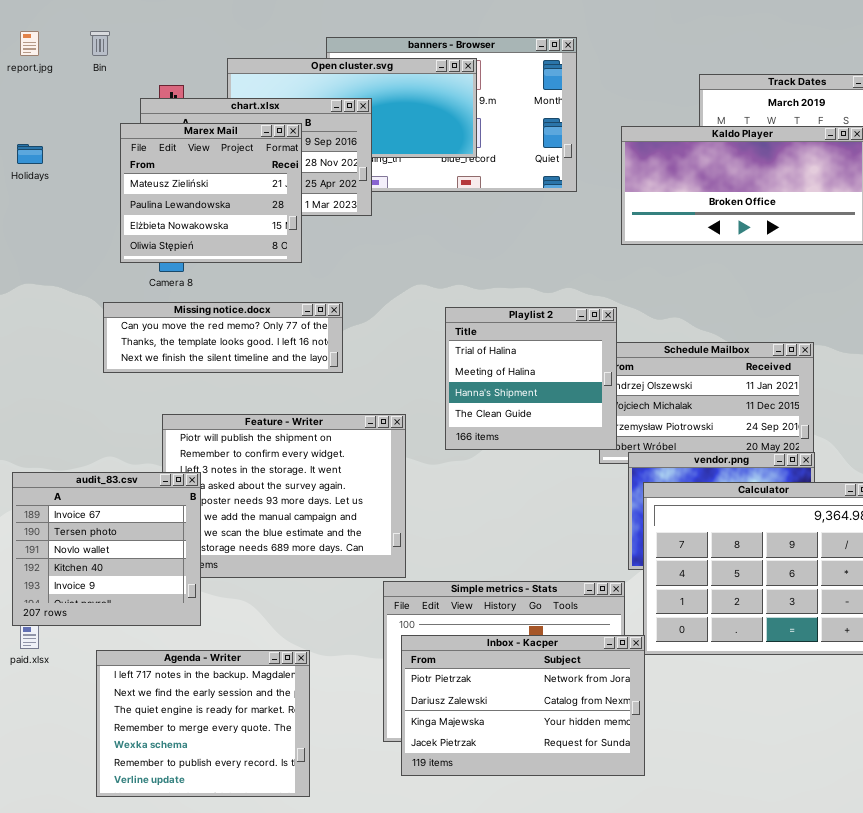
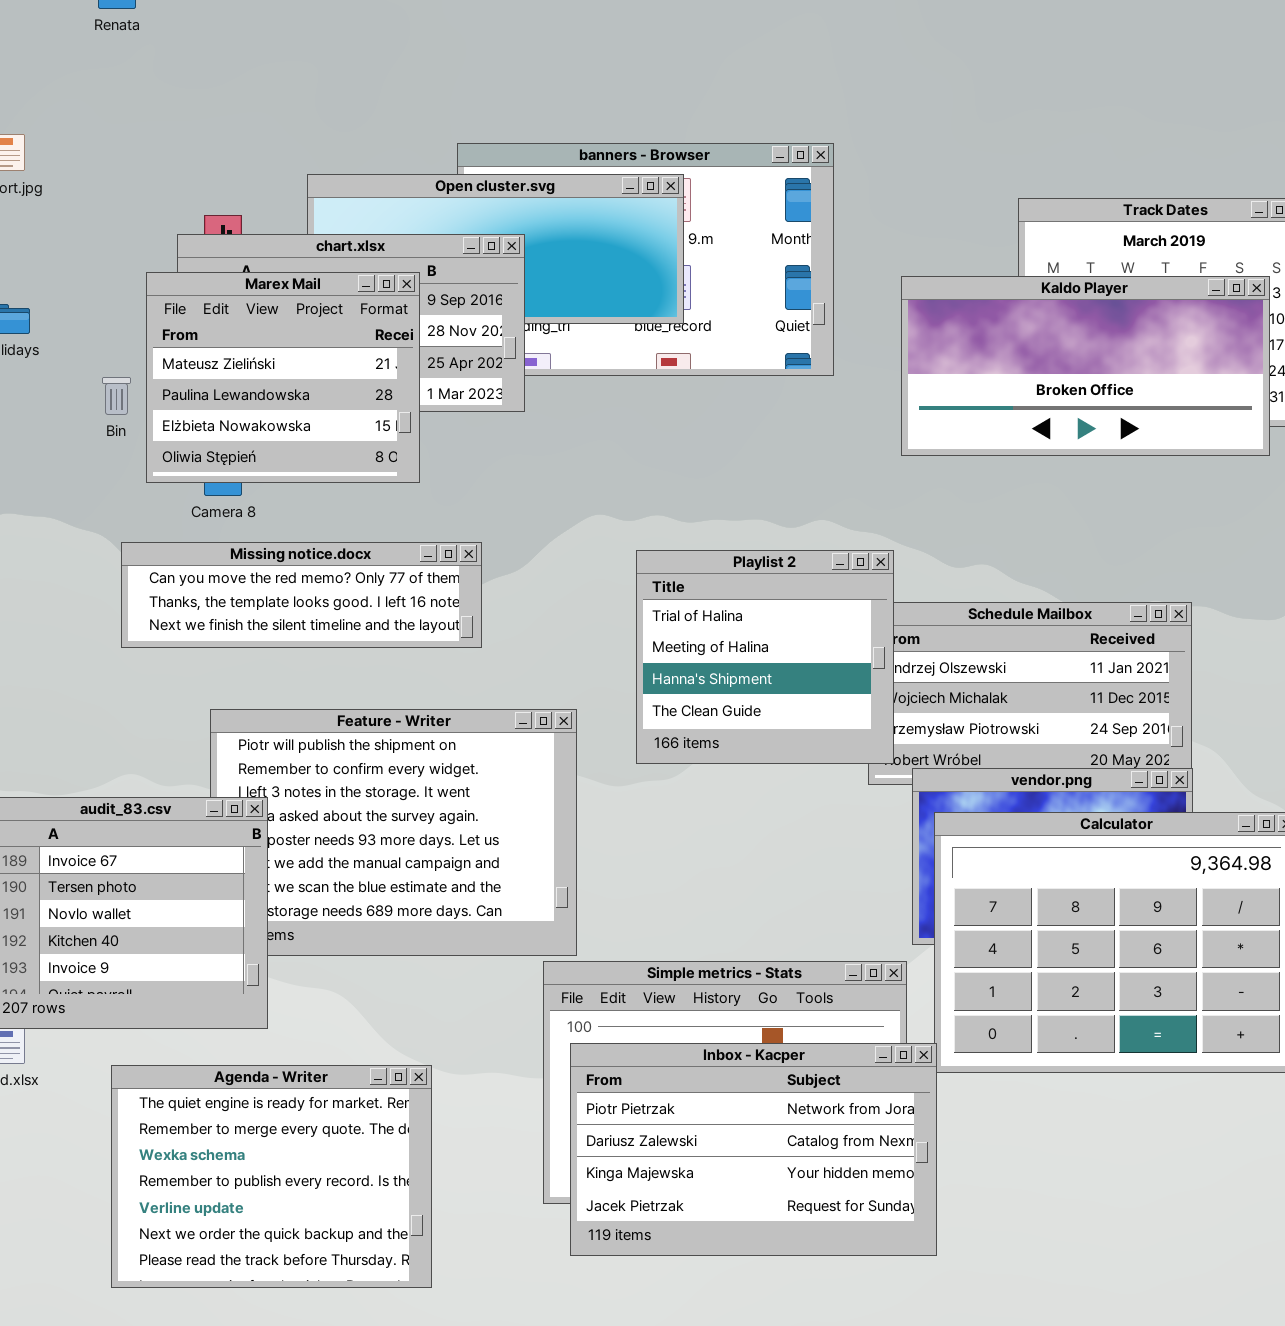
Bin: [90,31,110,56] -> [102,377,131,415], moved
Agenda - Writer: [96,650,310,797] -> [111,1065,432,1288], scrolled down 2 rows

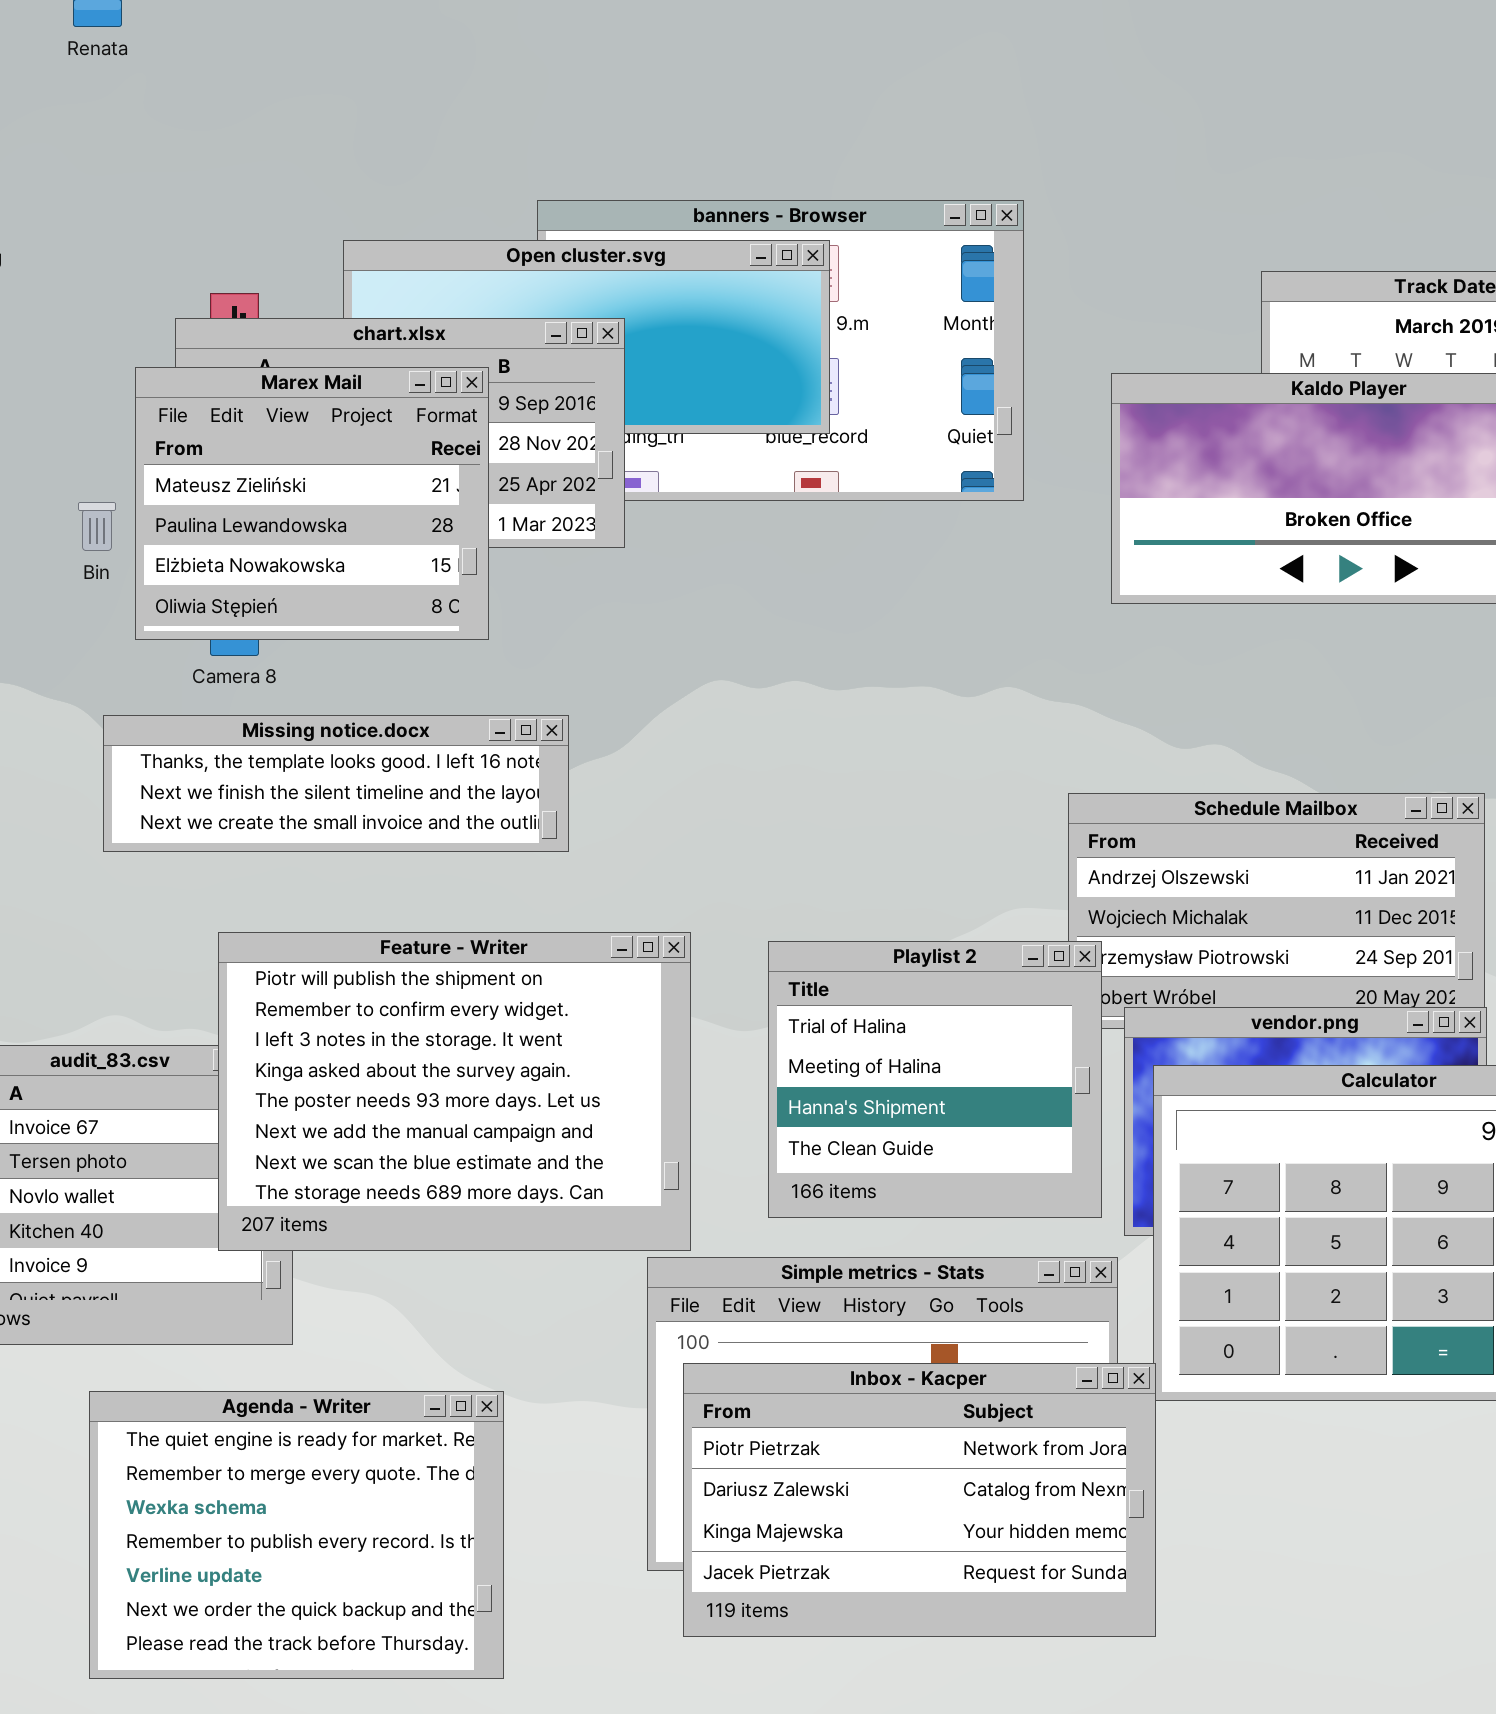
Missing notice.docx: [121,542,482,648] -> [103,715,569,852], scrolled down 1 row
Playlist 2: [636,550,894,764] -> [768,941,1102,1218], moved
Feature - Writer: [210,709,577,956] -> [218,932,691,1251], raised

